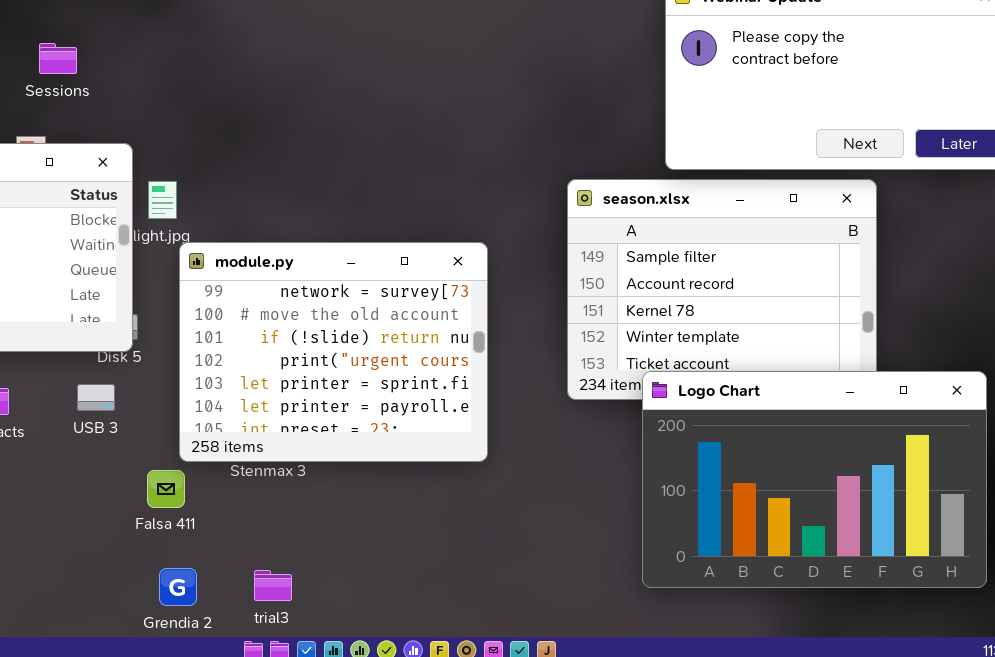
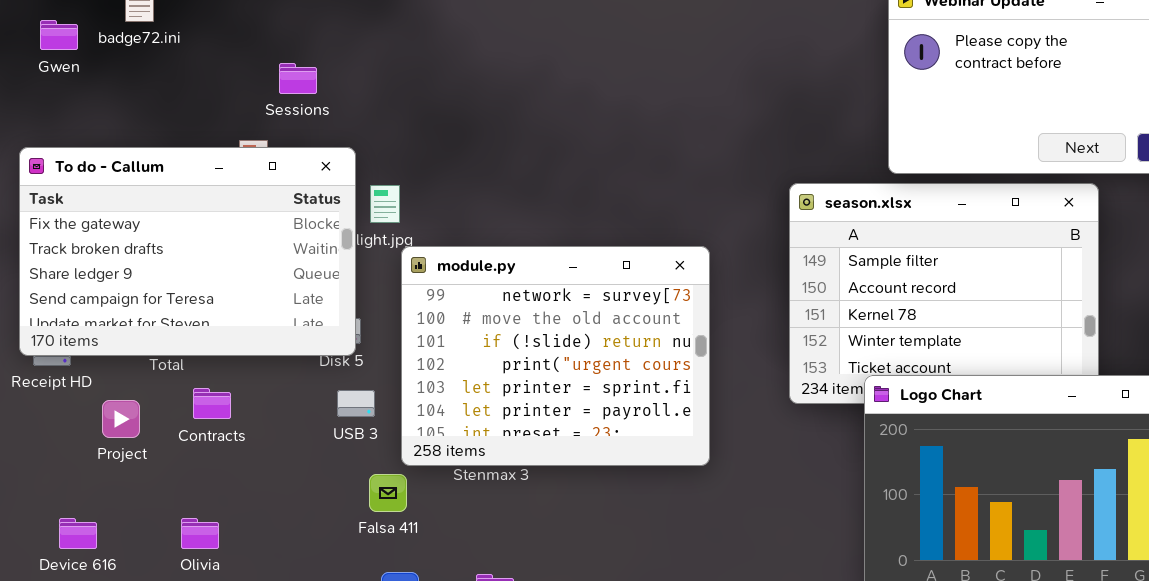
Sessions: [39,43,77,74] -> [279,63,317,94], moved
USB 3: [77,384,115,411] -> [337,390,375,417], moved

